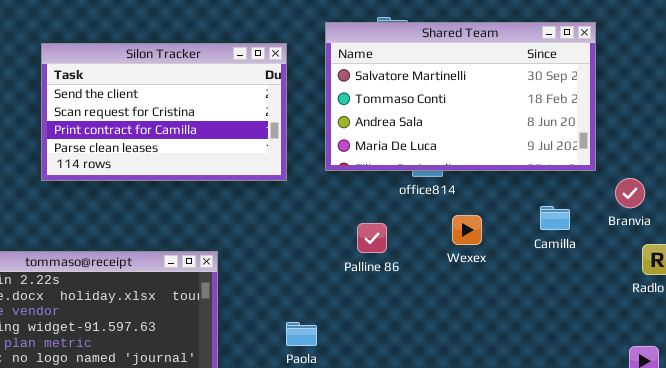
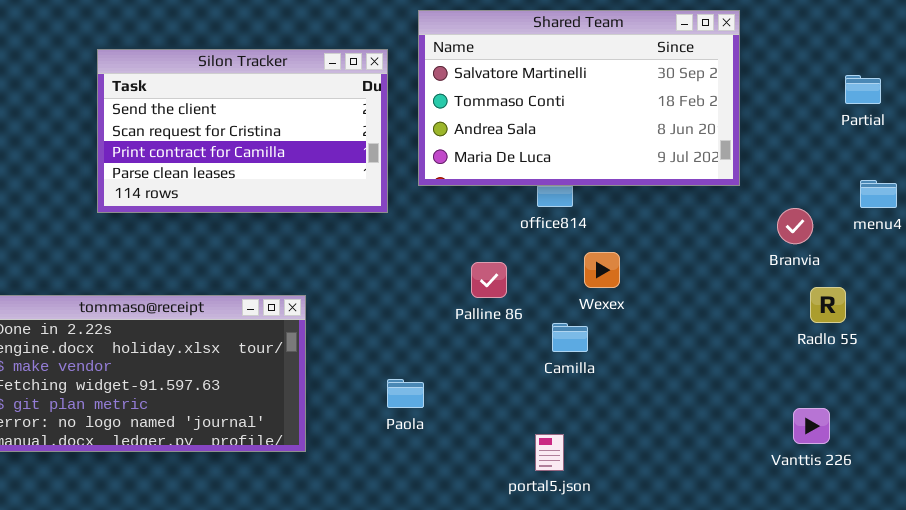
Shared Team: [325,22,596,171] -> [418,10,740,186], moved
Camilla: [540,206,570,230] -> [552,323,588,352], moved

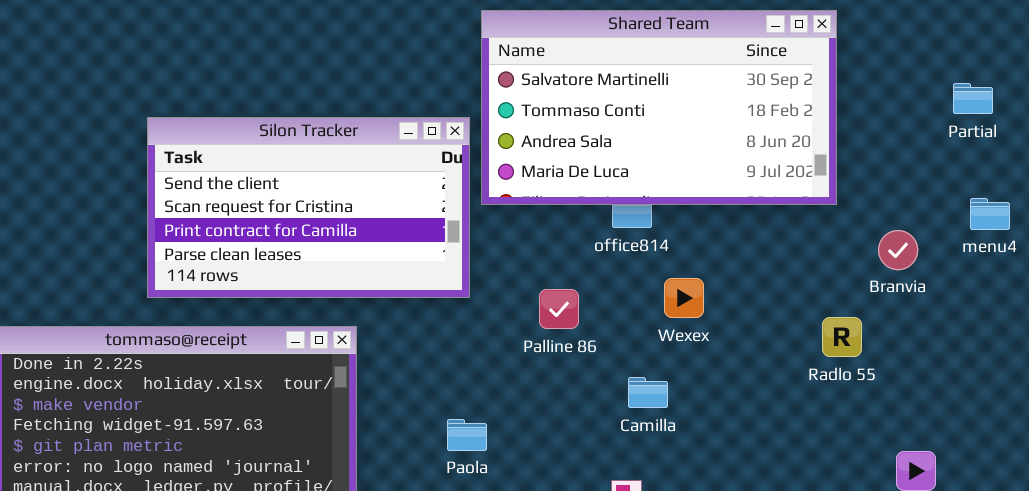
Silon Tracker: [97,49,388,213] -> [147,117,470,298], moved
Radlo 55: [810,287,846,323] -> [822,317,862,357], moved
Camilla: [552,323,588,352] -> [628,377,668,408], moved

